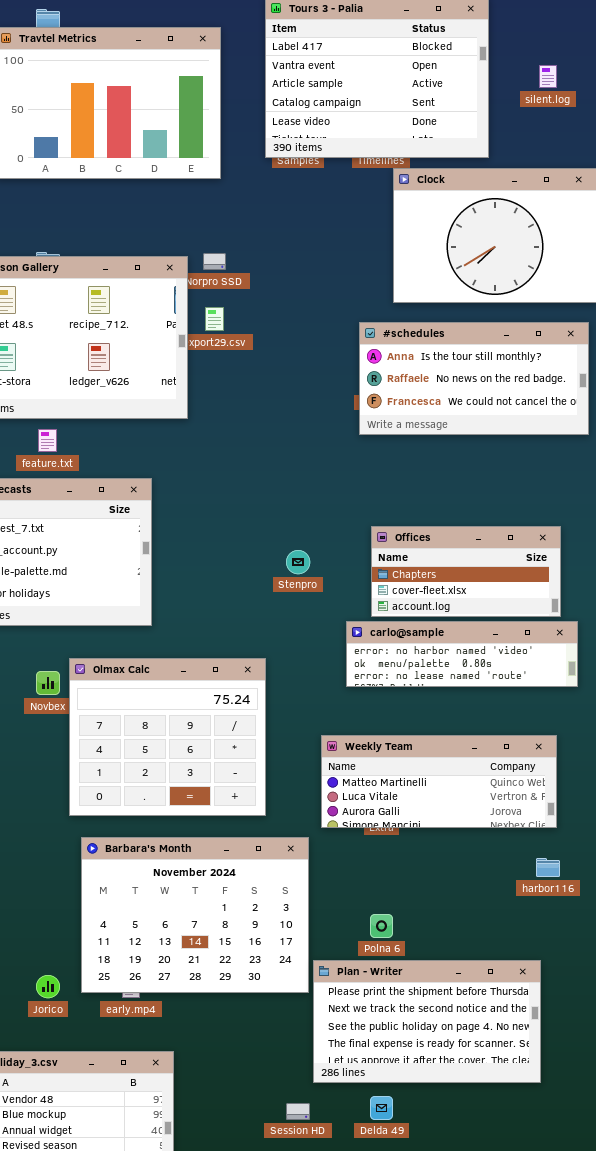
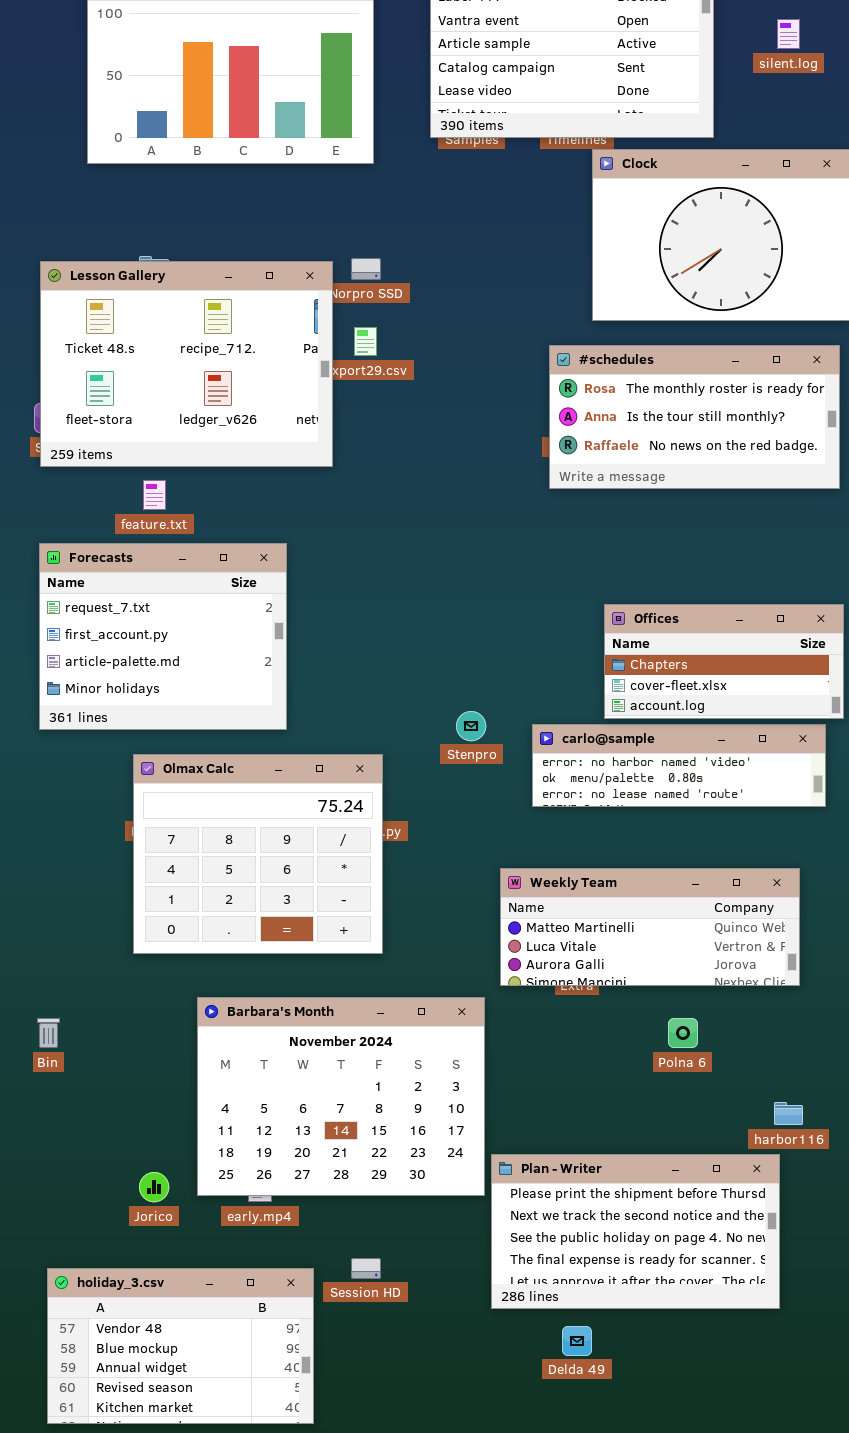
#schedules: [359,322,589,435] -> [549,345,840,489], scrolled up 1 row
Offices: [371,526,561,617] -> [604,604,844,719], moved
Stenpro: [286,550,310,574] -> [456,711,486,741], moved
Olmax Calc: [69,658,266,816] -> [133,754,383,954], moved
harbor116: [536,858,560,877] -> [774,1102,803,1125], moved
Polna 6: [370,914,393,938] -> [668,1018,698,1048], moved
Session HD: [286,1103,310,1120] -> [351,1258,381,1279], moved

